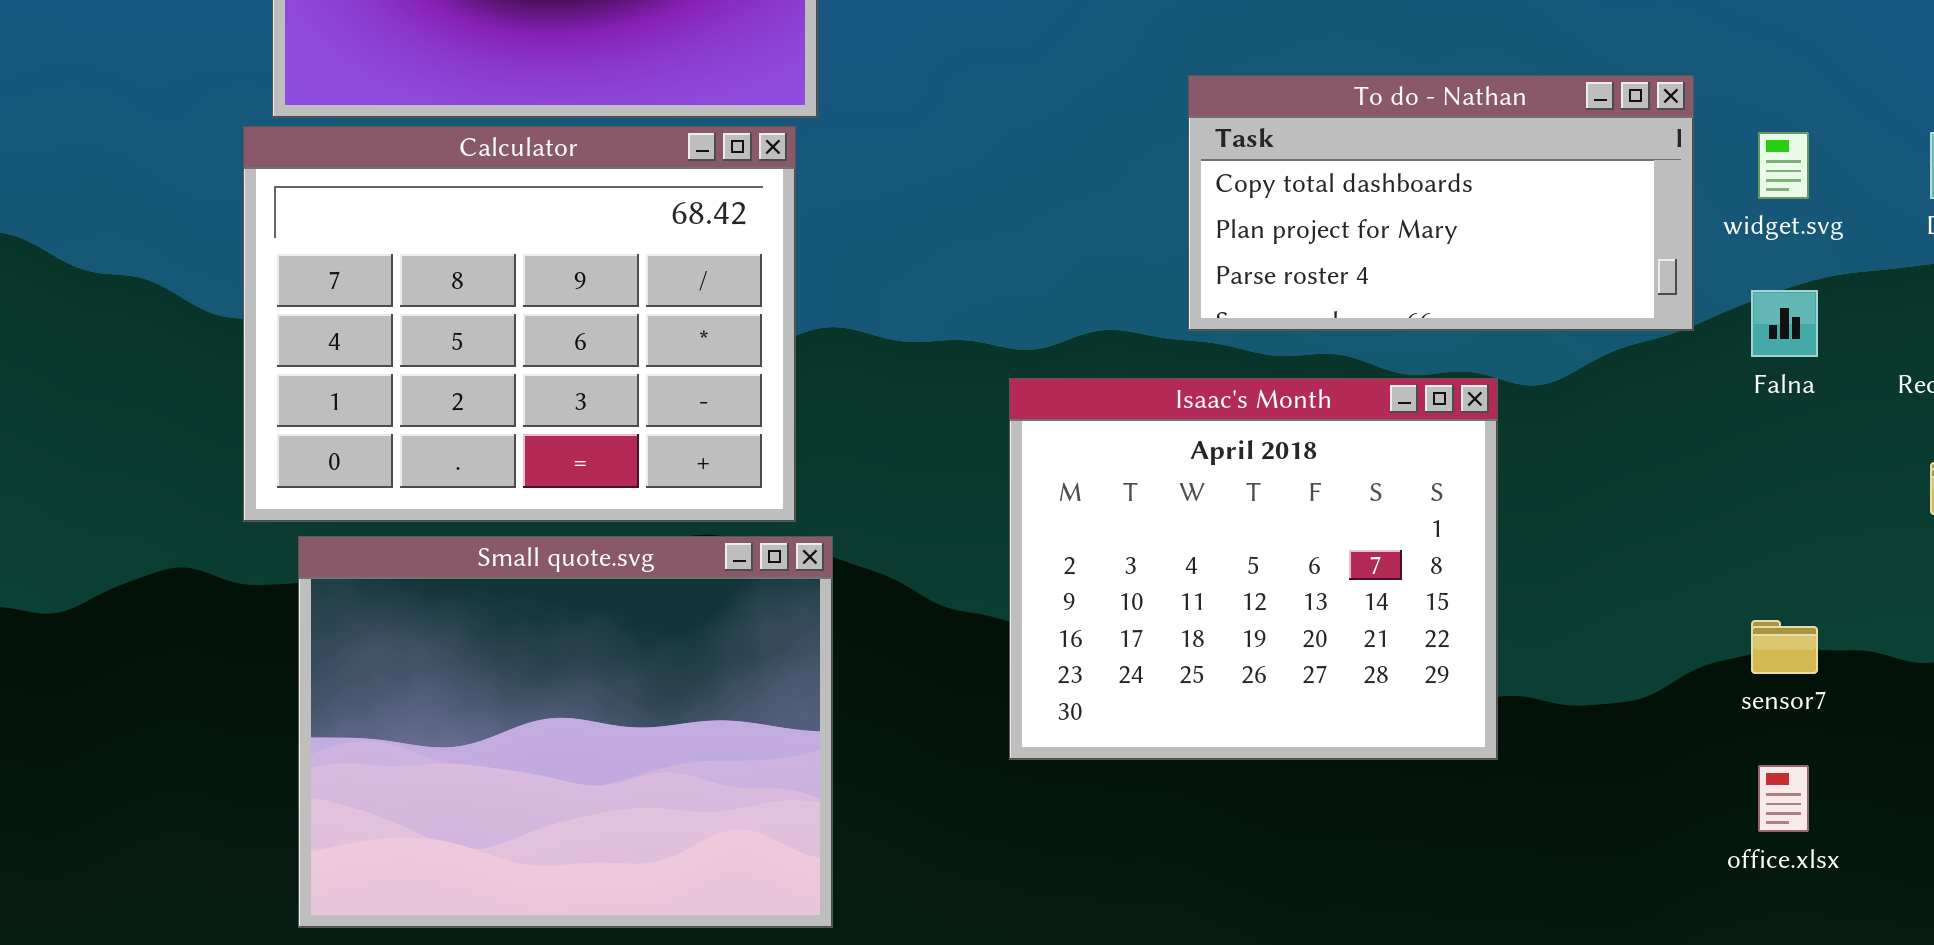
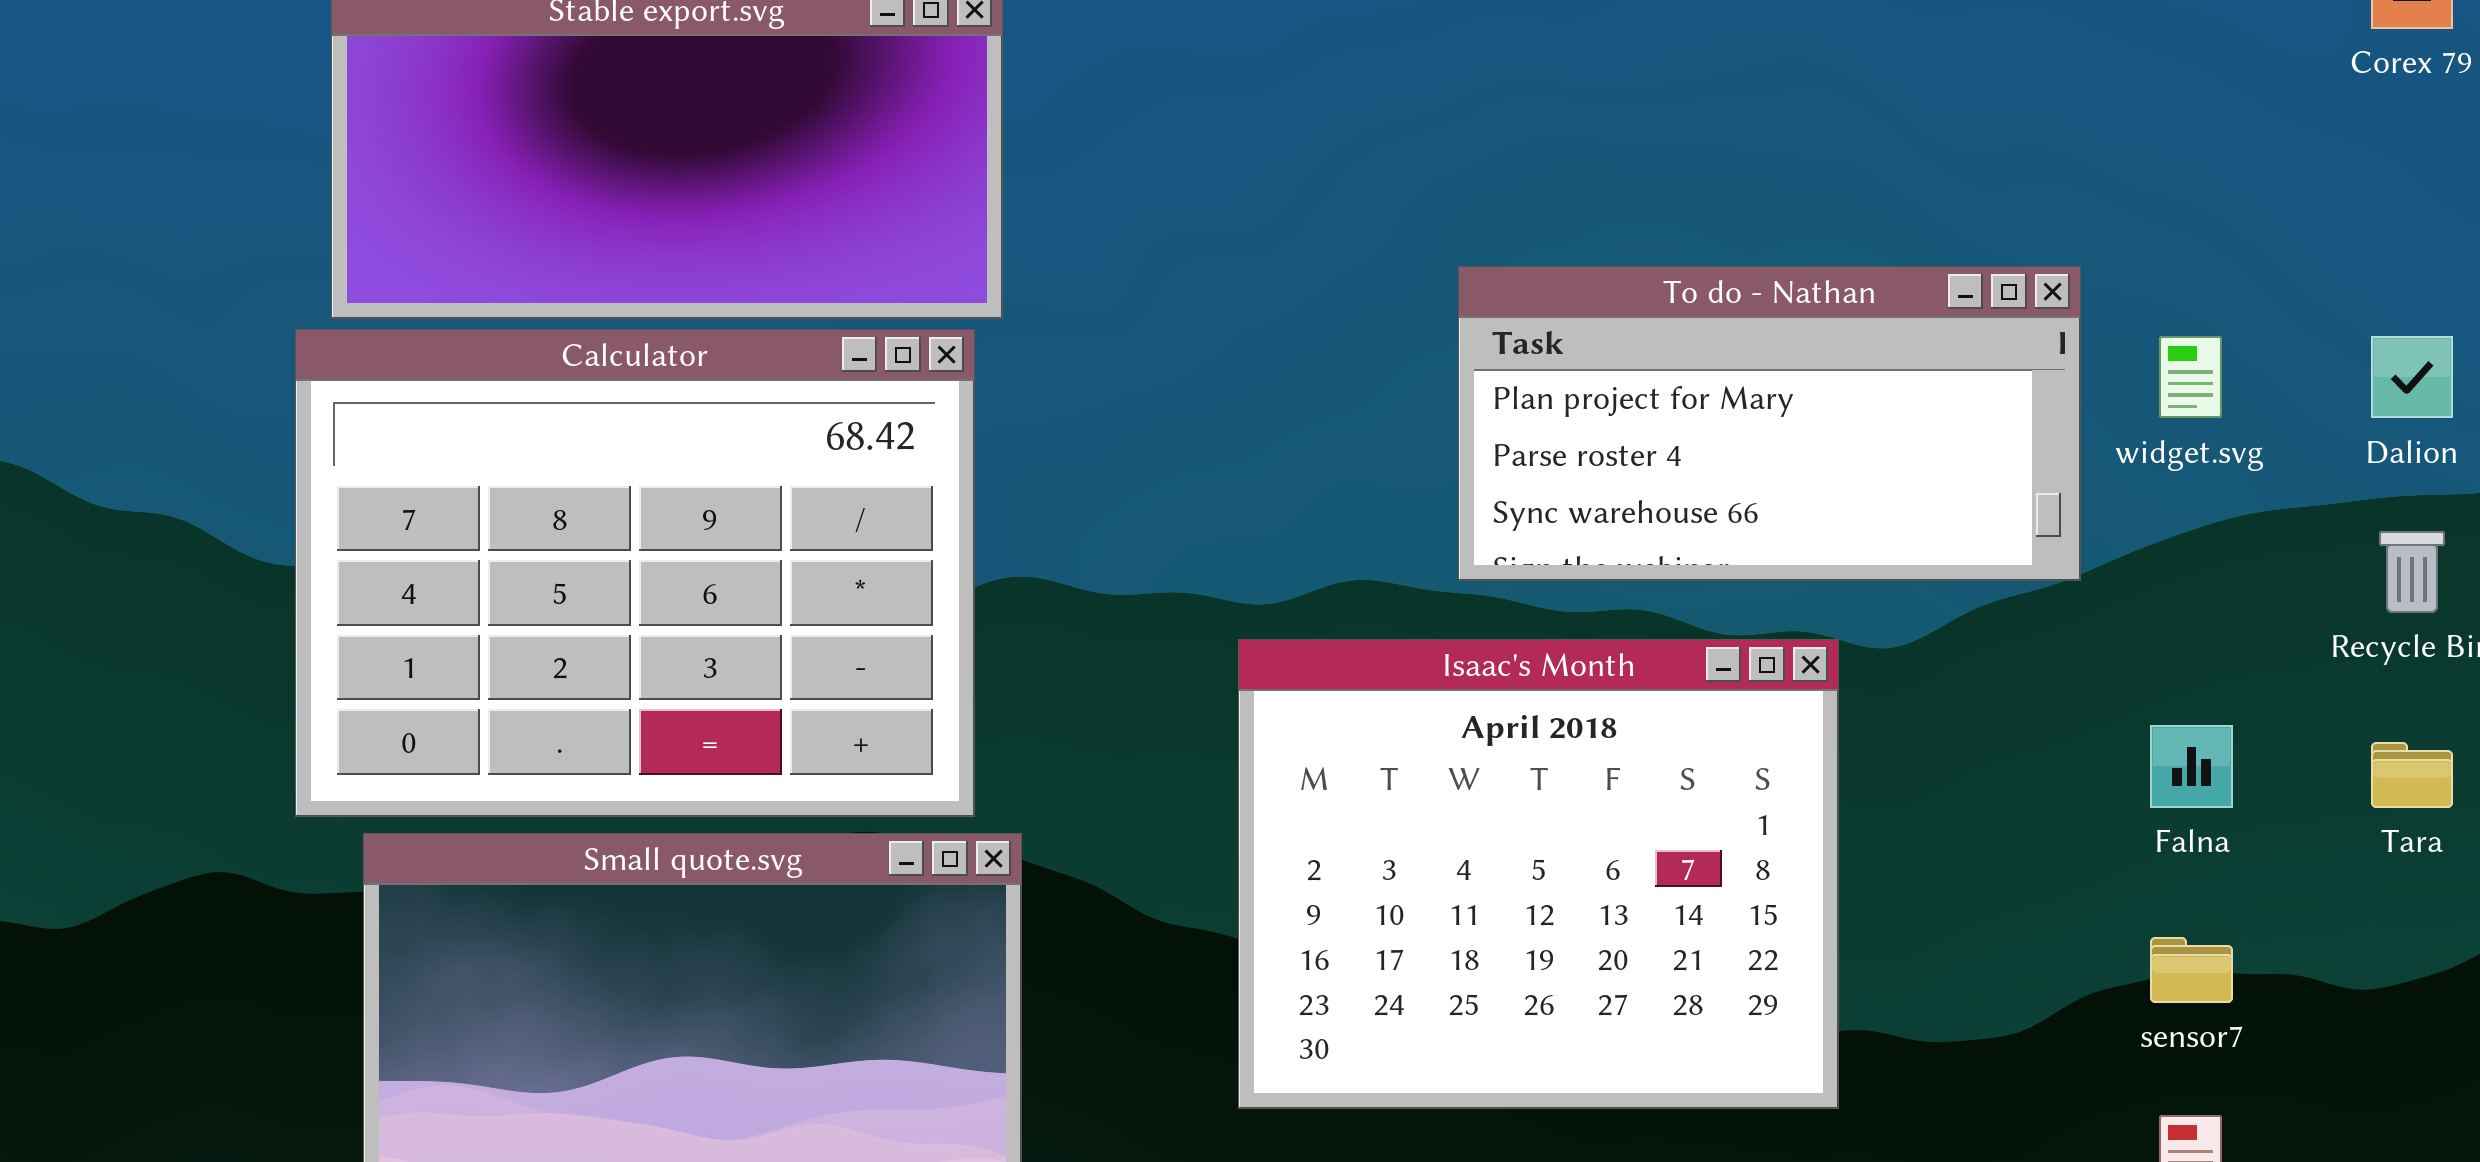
To do - Nathan: [1188,75,1694,331] -> [1458,266,2081,581], scrolled down 1 row
Falna: [1751,290,1818,357] -> [2150,725,2233,808], moved

